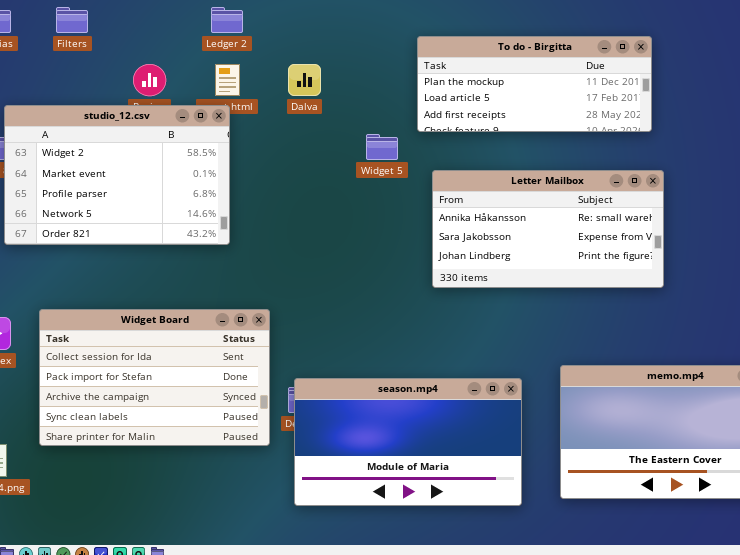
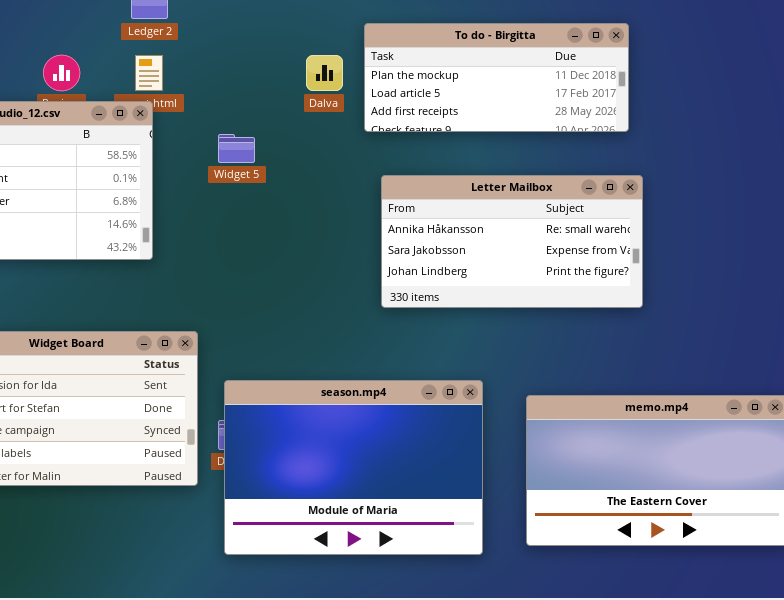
Dalva: [288,64,321,96] -> [306,55,343,91], moved
Widget 5: [366,134,398,160] -> [218,134,255,163], moved
season.mp4: [294,378,522,506] -> [224,380,483,555], resized

